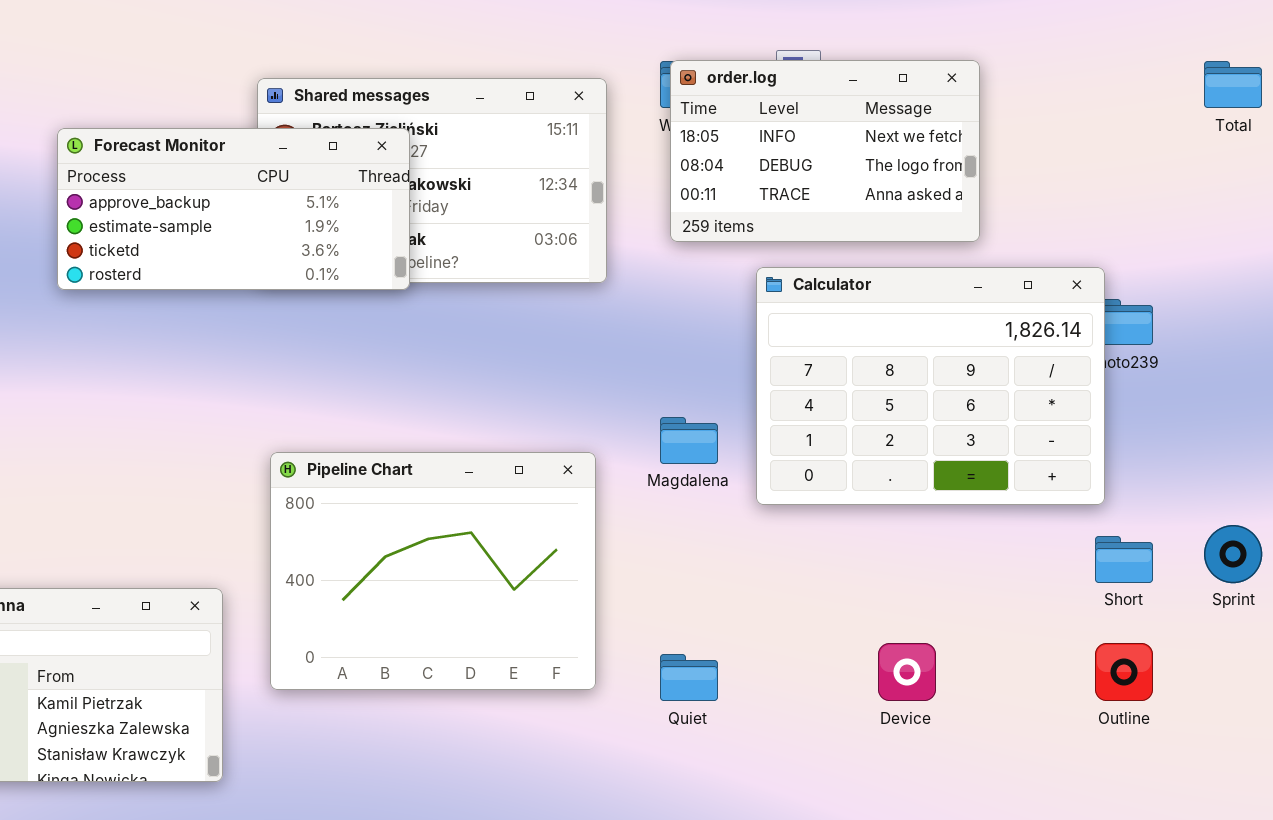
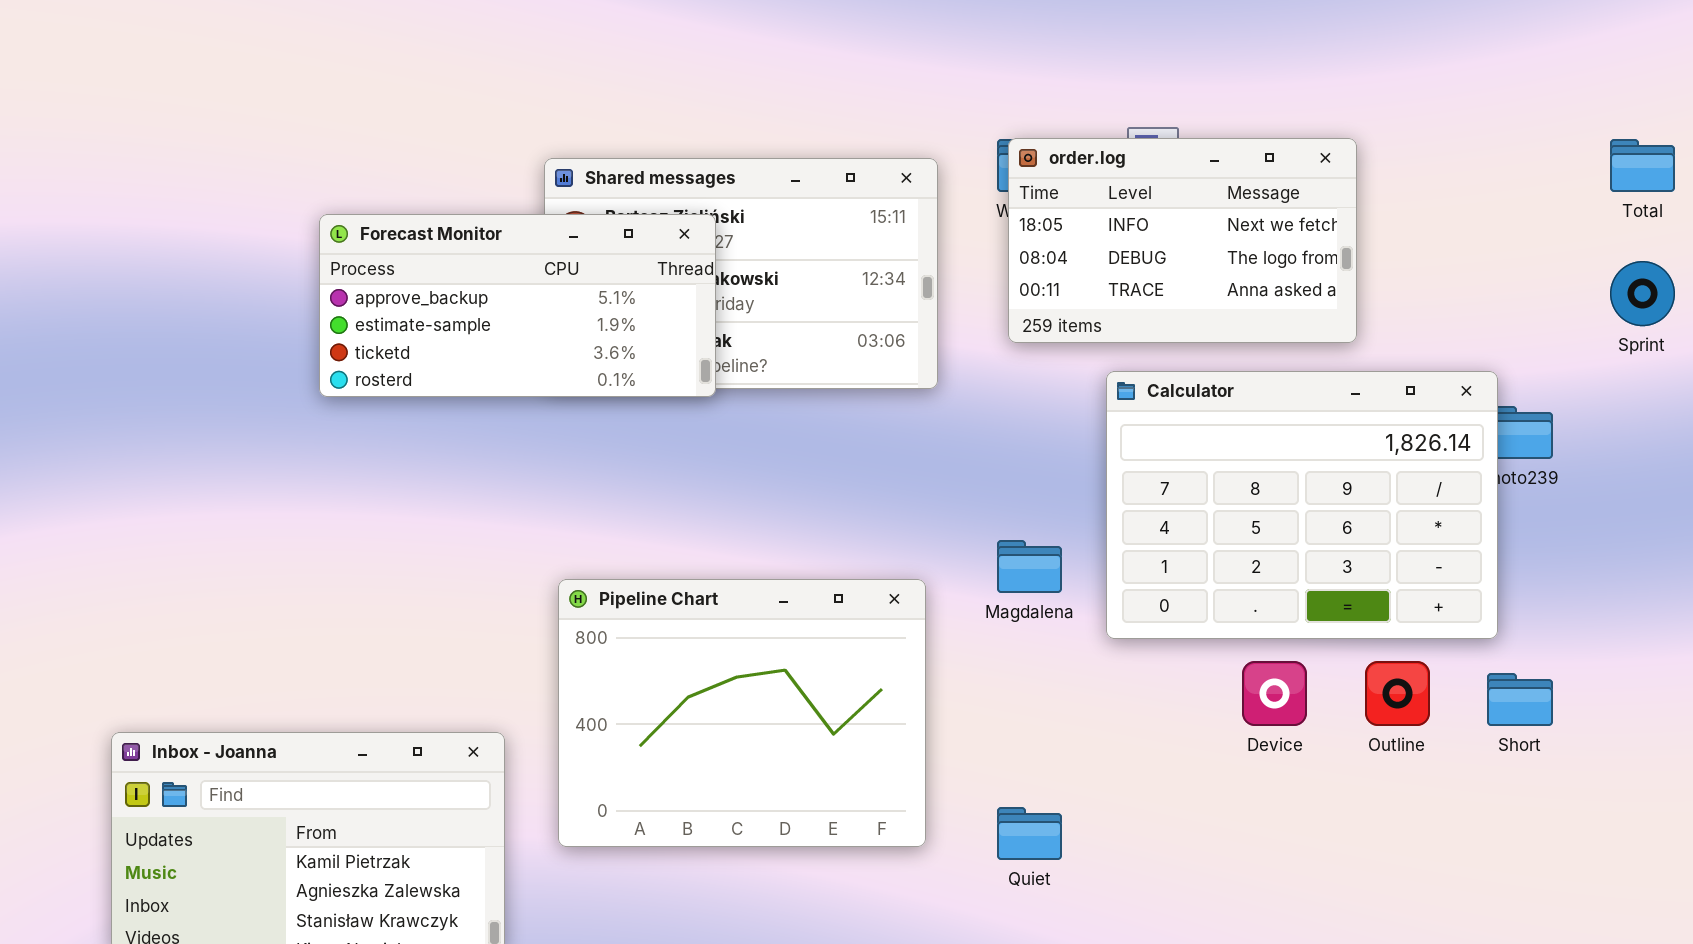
Sprint: [1204,525,1262,583] -> [1610,261,1675,326], moved
Device: [878,643,936,701] -> [1242,661,1307,726], moved
Outline: [1095,643,1153,701] -> [1365,661,1430,726], moved

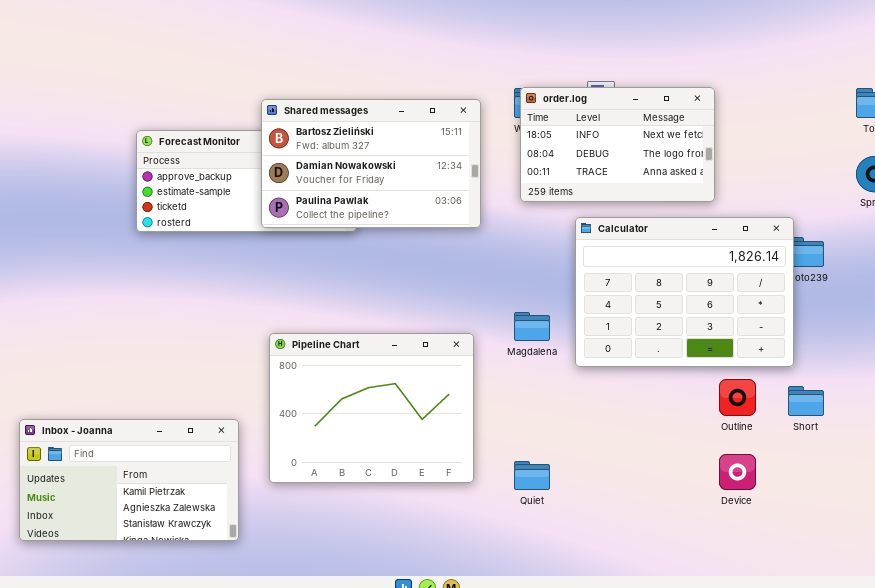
Shared messages: [544,158,938,389] -> [261,99,481,228], raised
Device: [1242,661,1307,726] -> [719,454,756,490], moved

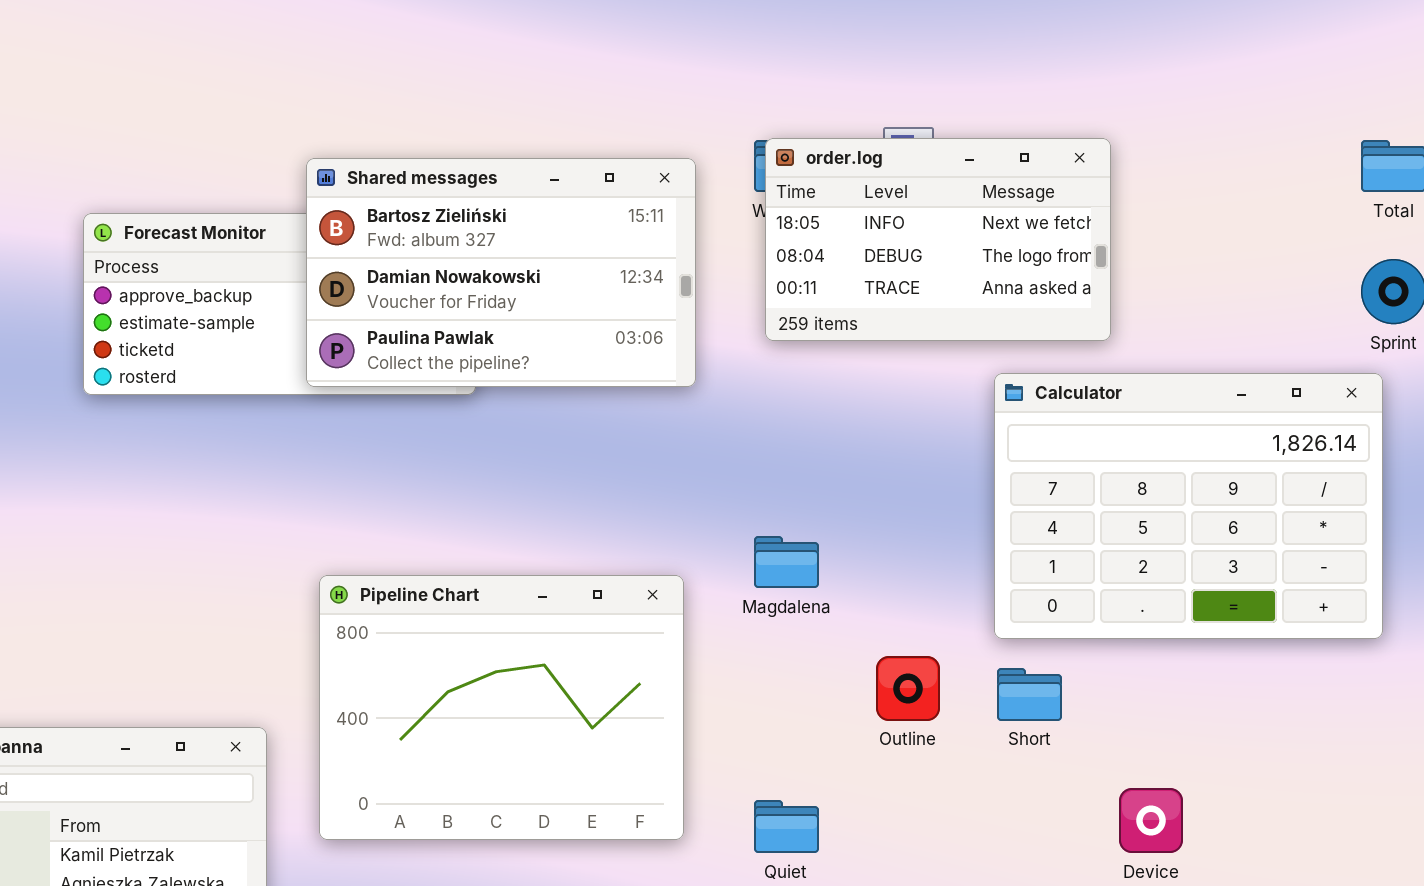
Calculator: [575,217,794,367] -> [994,373,1383,639], moved
Outline: [719,379,756,416] -> [876,656,940,721], moved
Short: [788,386,824,416] -> [997,668,1062,721], moved

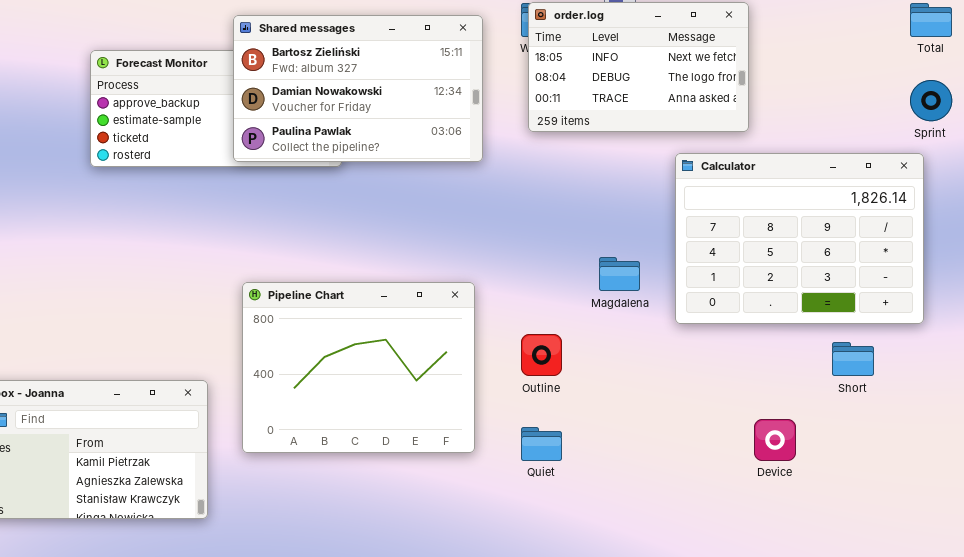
Magdalena: [754,536,819,588] -> [599,257,640,291], moved
Outline: [876,656,940,721] -> [521,334,562,376], moved
Short: [997,668,1062,721] -> [832,342,874,376], moved

